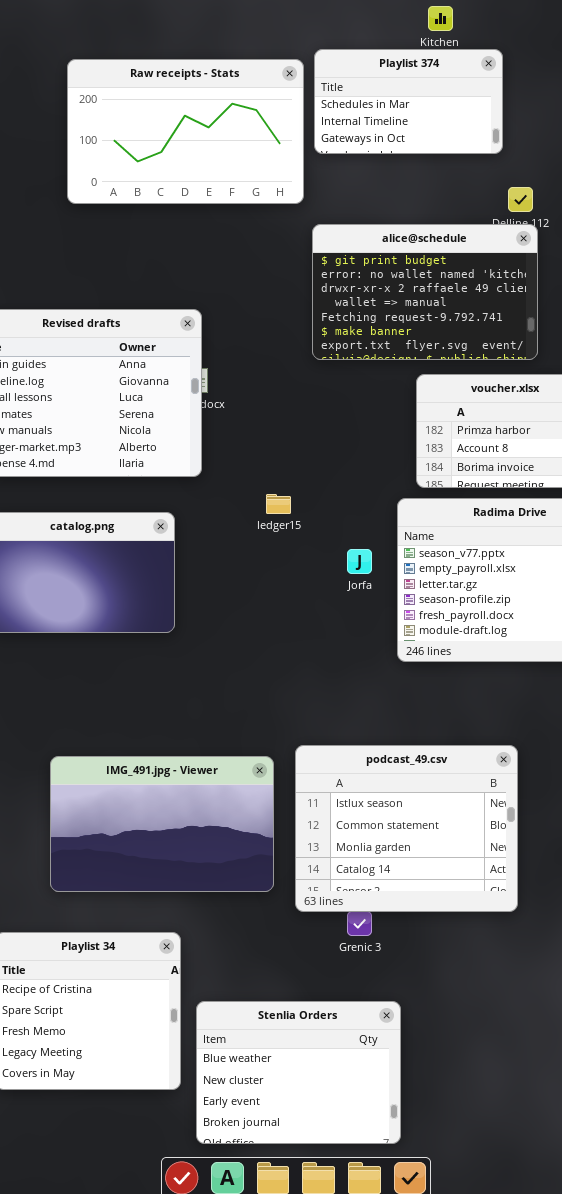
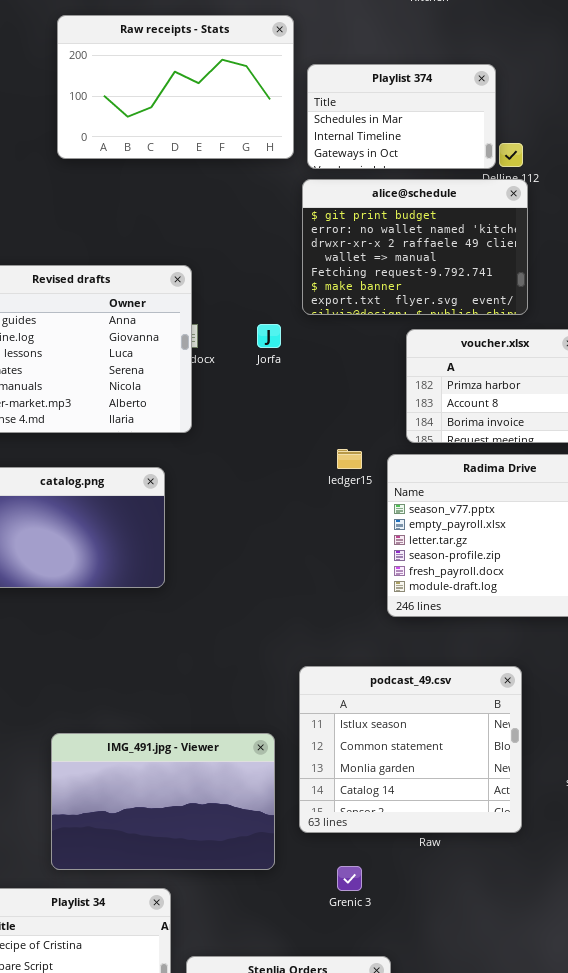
Playlist 374: [314,49,503,154] -> [307,64,496,169], moved
ledger15: [266,494,291,514] -> [337,449,362,469], moved
Jorfa: [347,549,372,574] -> [257,324,281,348], moved
podcast_49.csv: [295,745,518,912] -> [299,666,522,833], moved
IMG_491.jpg - Viewer: [50,756,274,892] -> [51,733,275,870], moved

